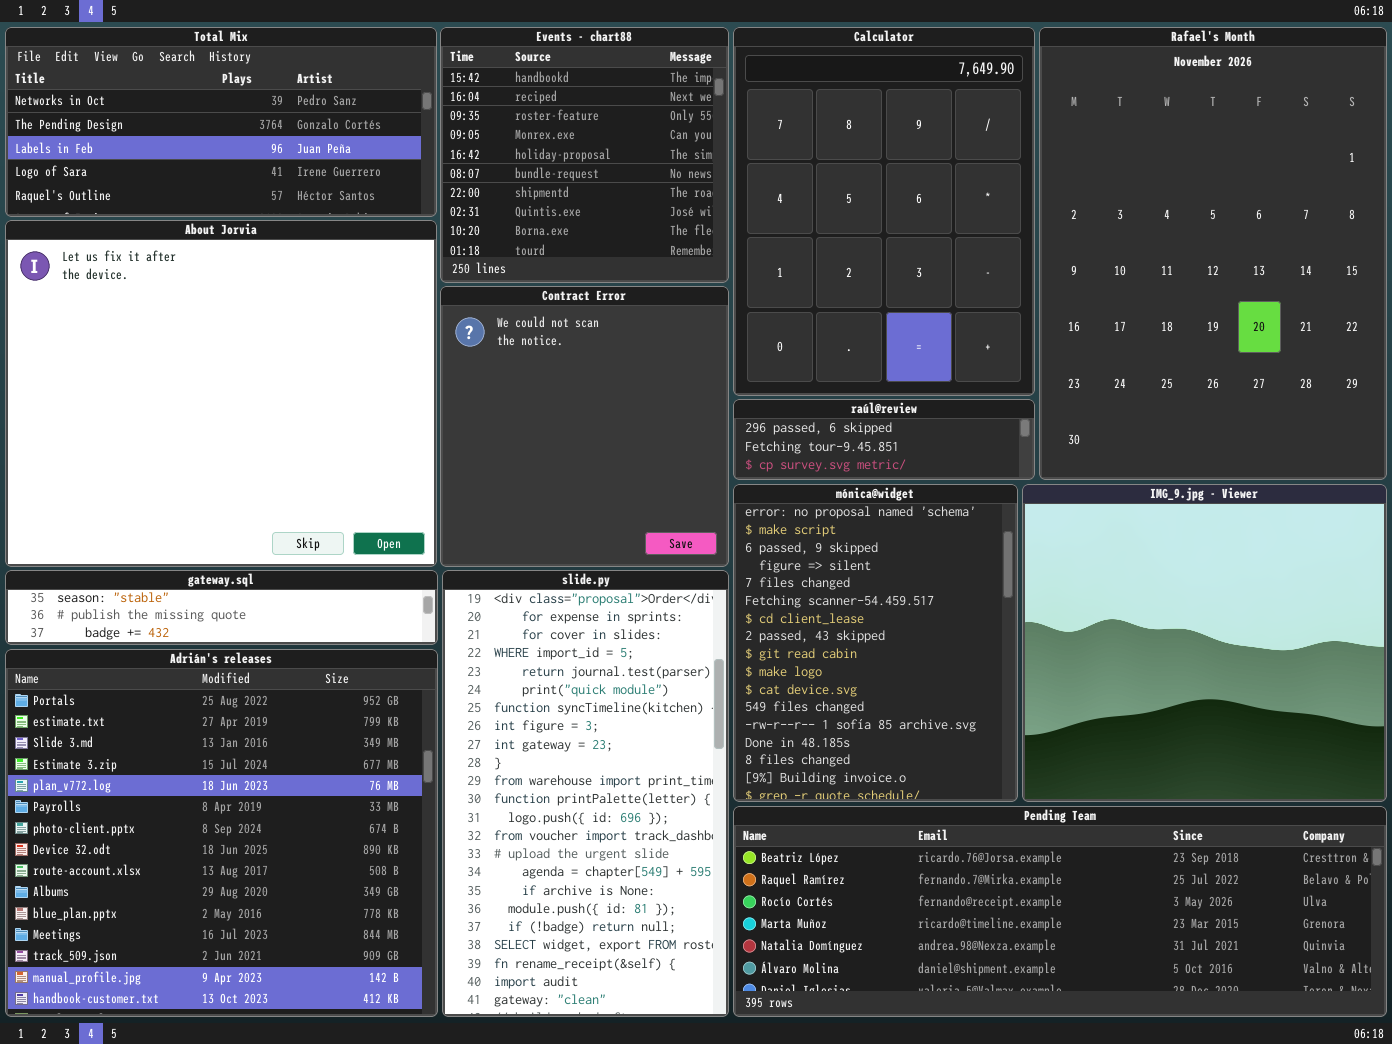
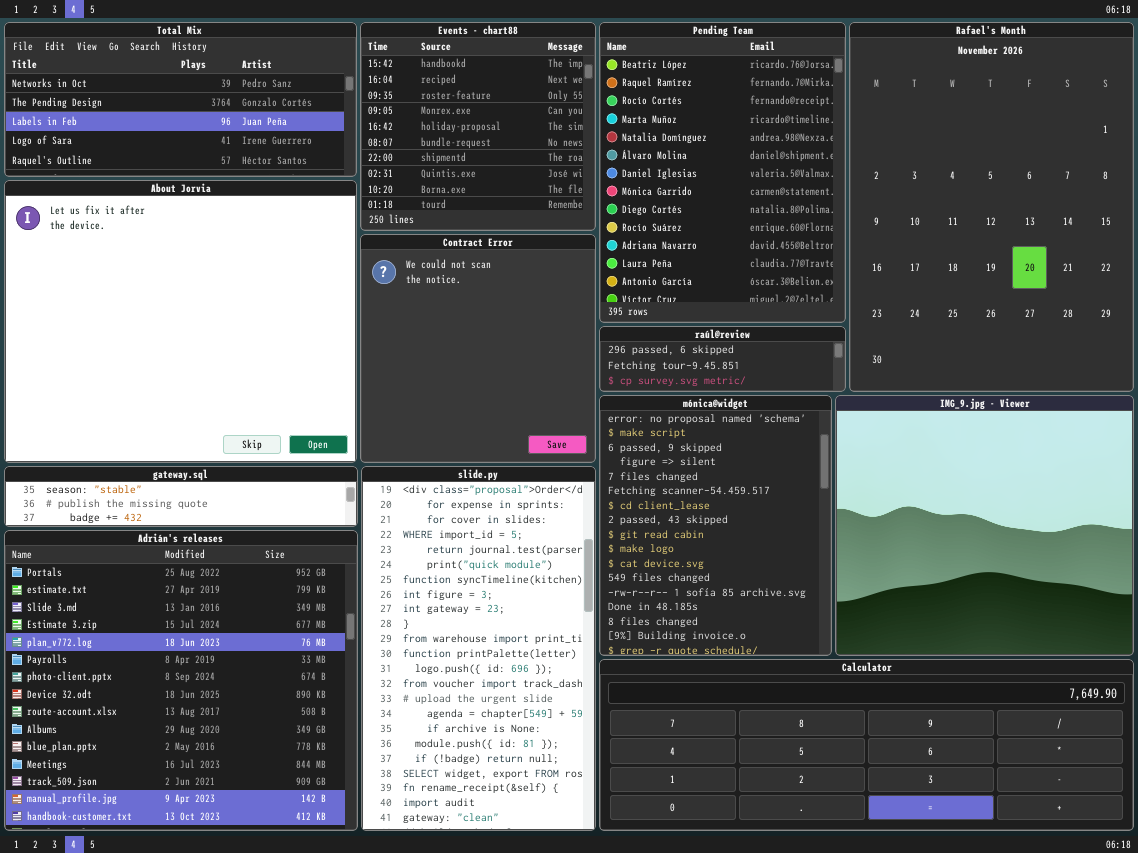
Calculator: [733,27,1035,396] -> [599,659,1134,831], moved, resized
Pending Team: [733,806,1387,1017] -> [599,22,846,323], moved, resized

